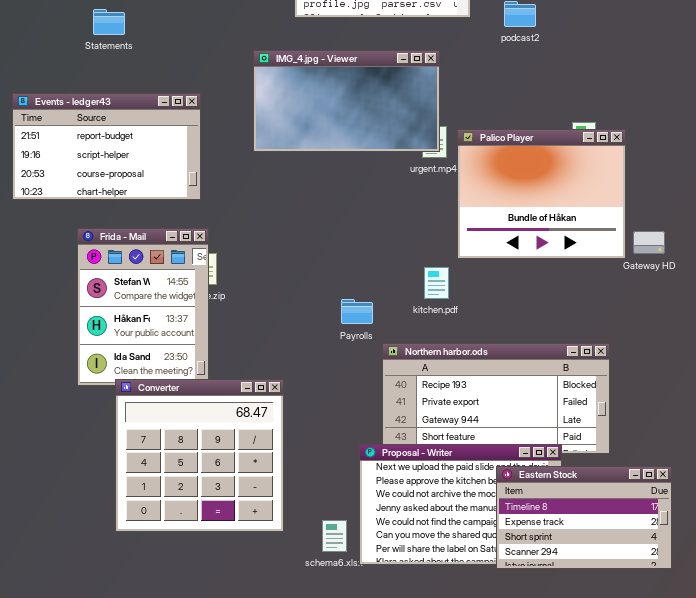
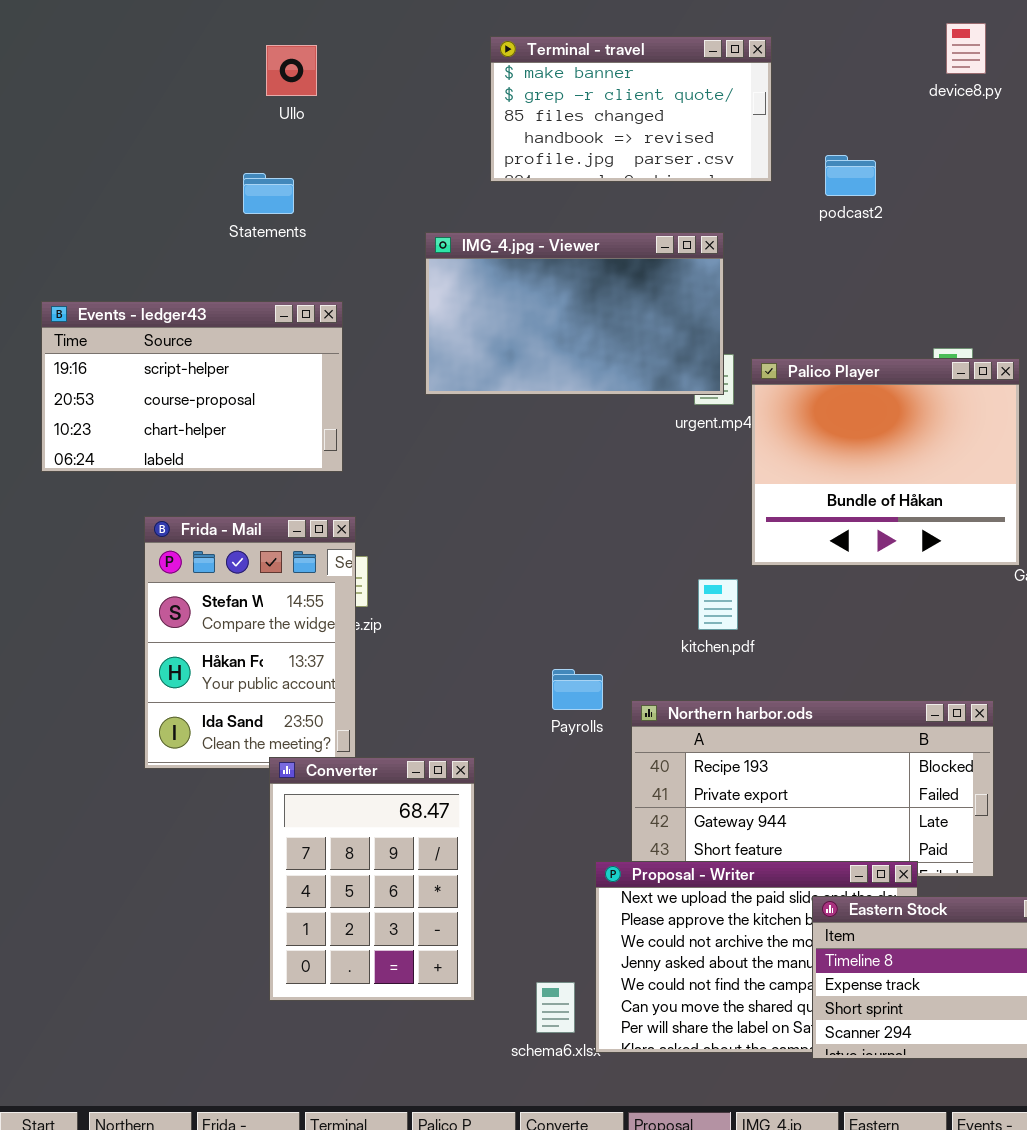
Statements: [93,9,125,35] -> [243,173,294,214], moved
Events - ledger43: [12,93,201,200] -> [41,301,343,472], scrolled down 1 row
Payrolls: [341,299,373,324] -> [552,669,603,710], moved
Converter: [115,379,284,532] -> [269,757,475,1001], resized

